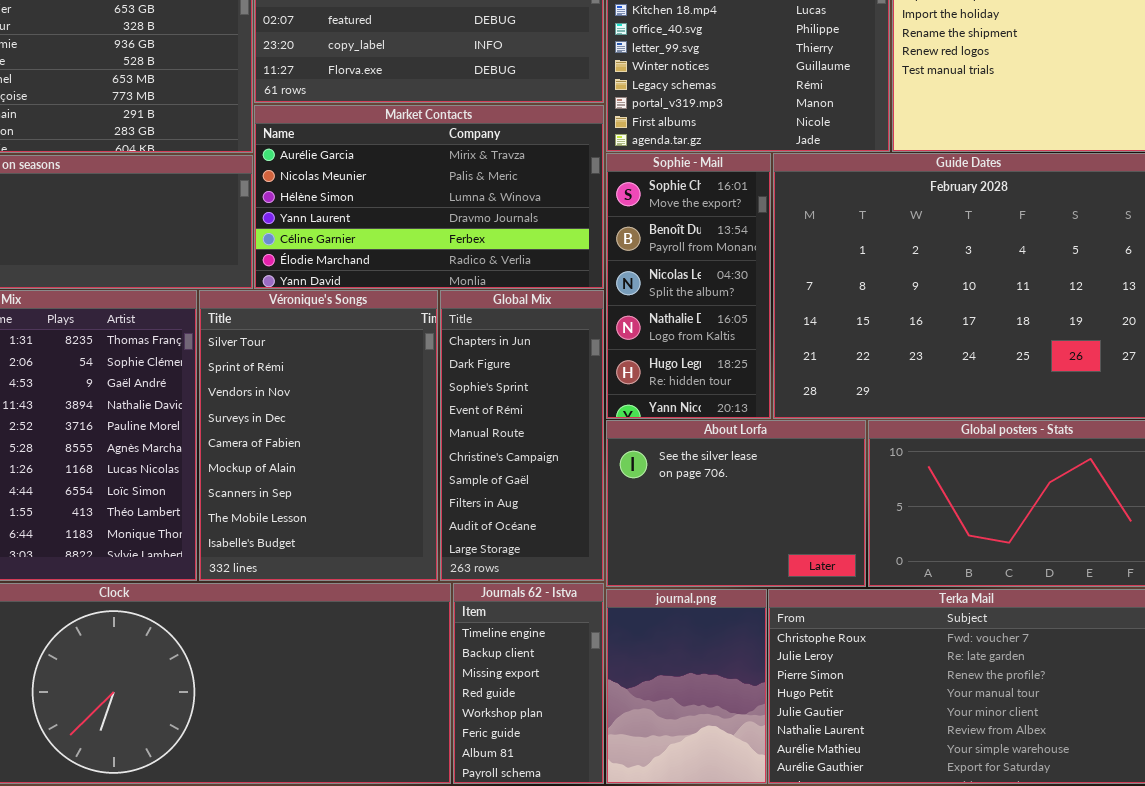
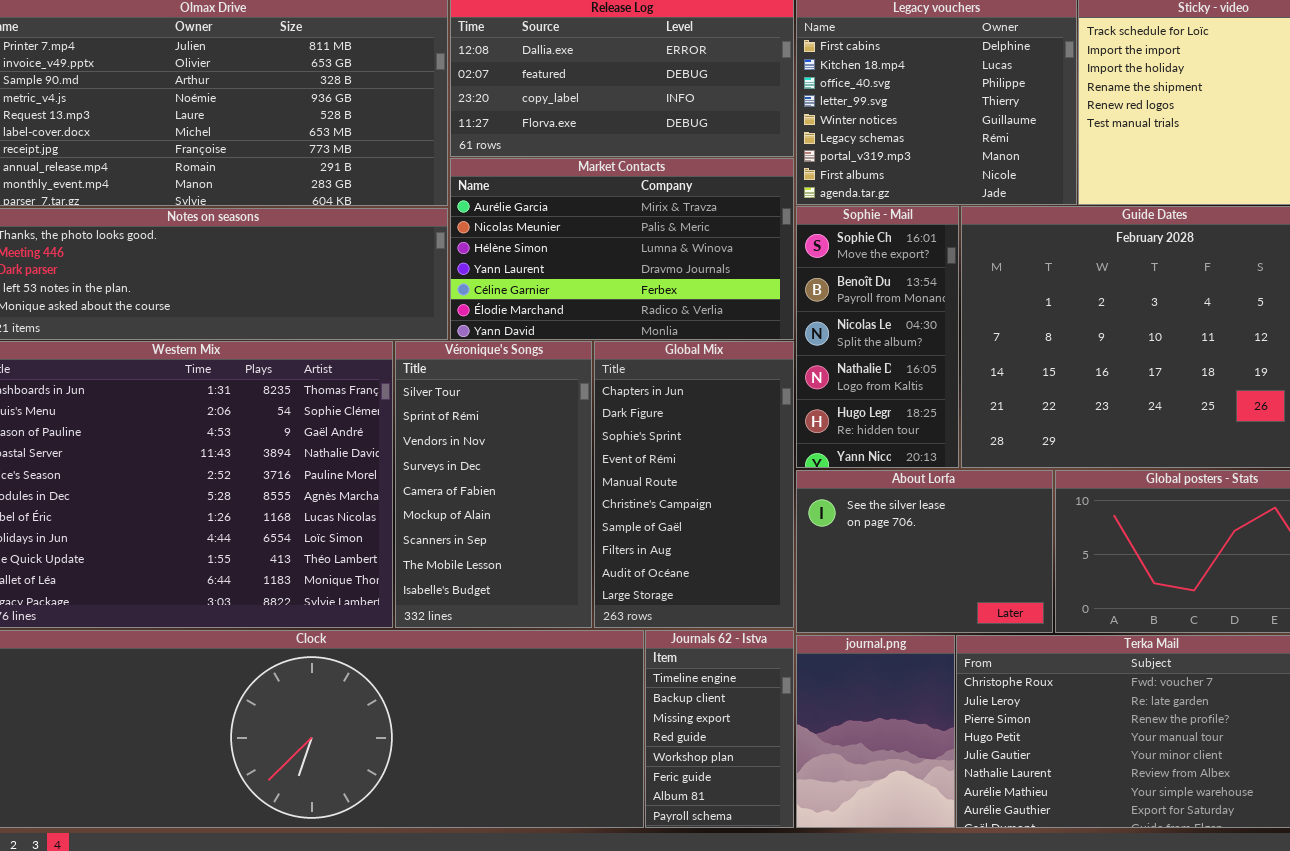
Véronique's Songs: [199,290,438,581] -> [395,341,592,628], resized
Global Mix: [440,290,604,581] -> [594,341,794,628], resized

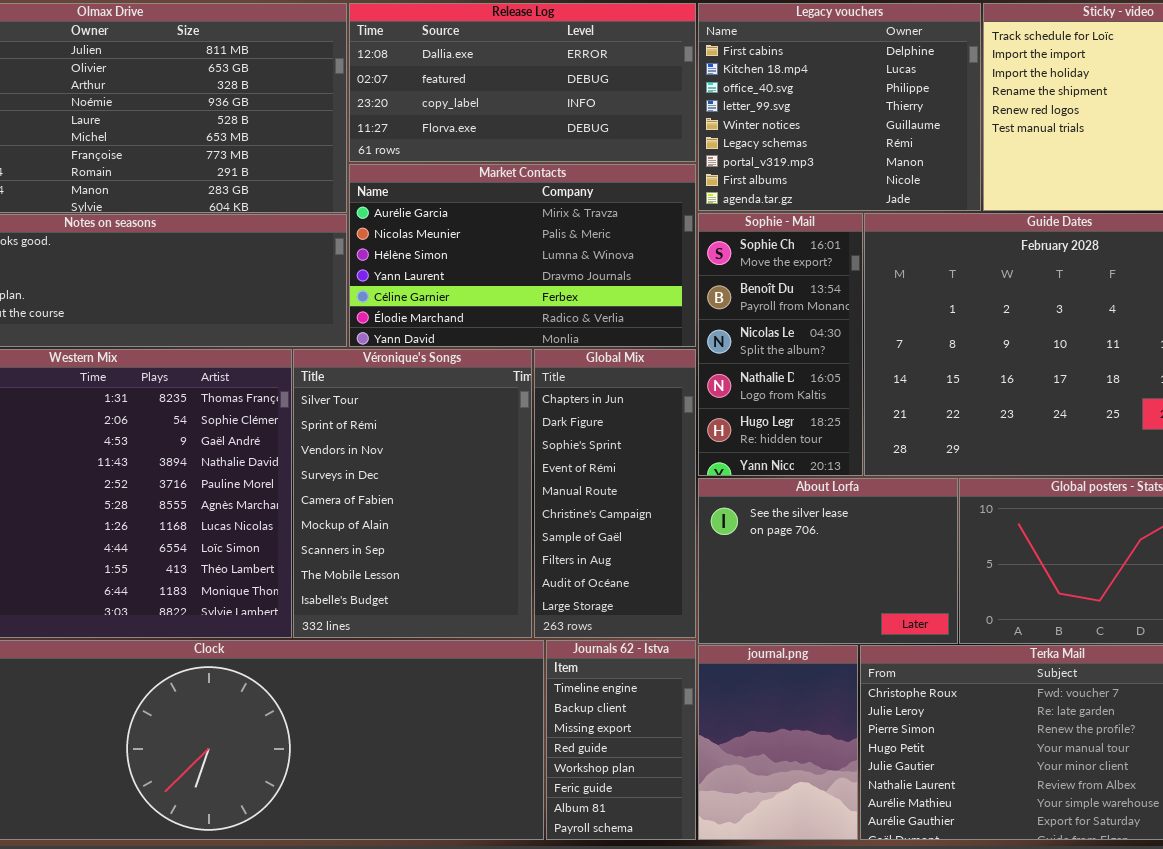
Véronique's Songs: [395,341,592,628] -> [293,349,532,638], resized
Global Mix: [594,341,794,628] -> [534,349,696,638], resized

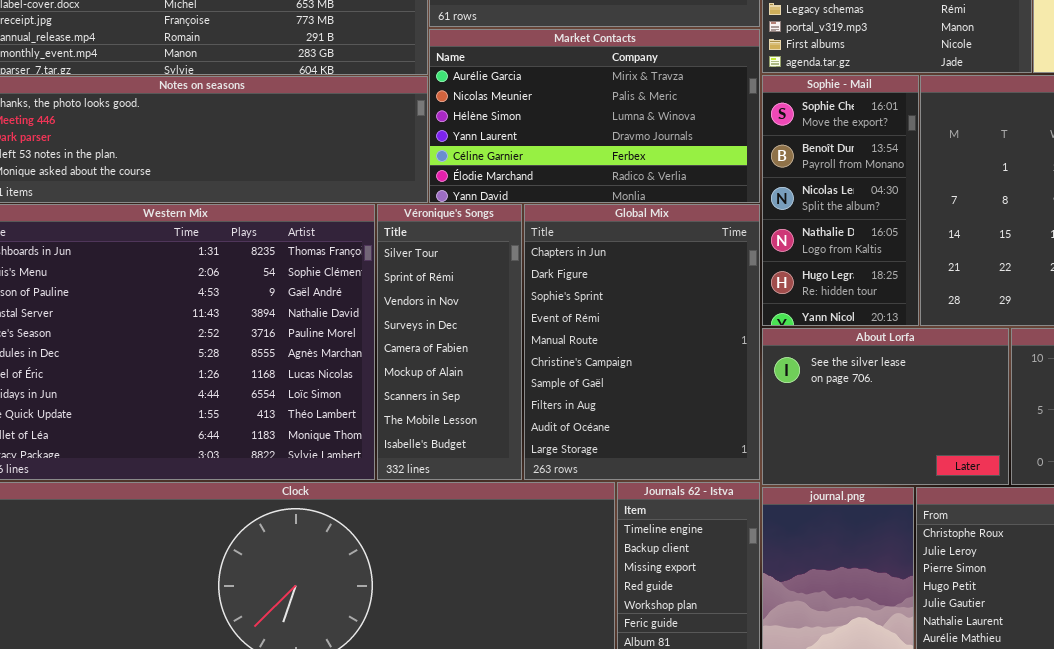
Véronique's Songs: [293,349,532,638] -> [377,204,522,480], resized
Global Mix: [534,349,696,638] -> [524,204,760,480], resized

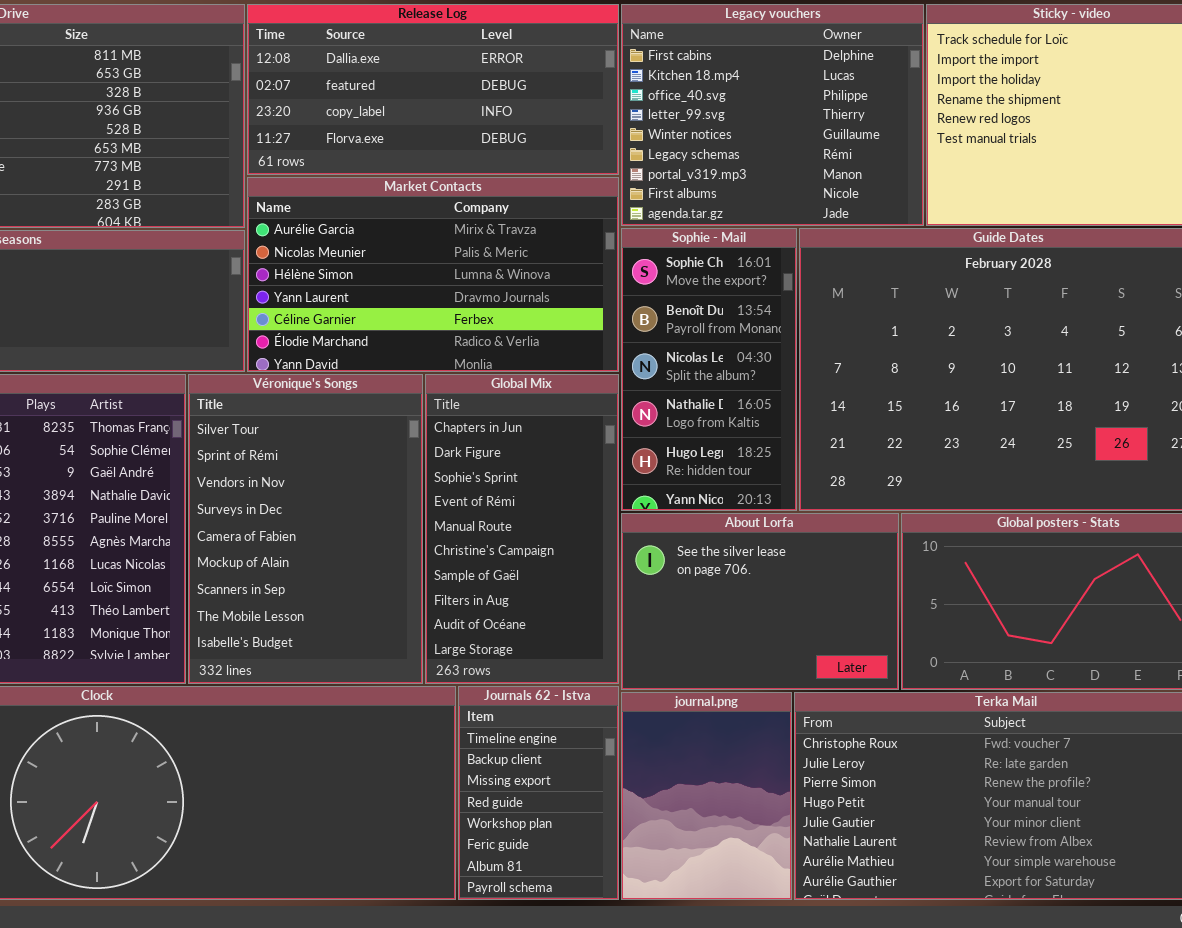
Véronique's Songs: [377,204,522,480] -> [188,374,423,684], resized
Global Mix: [524,204,760,480] -> [425,374,619,684], resized

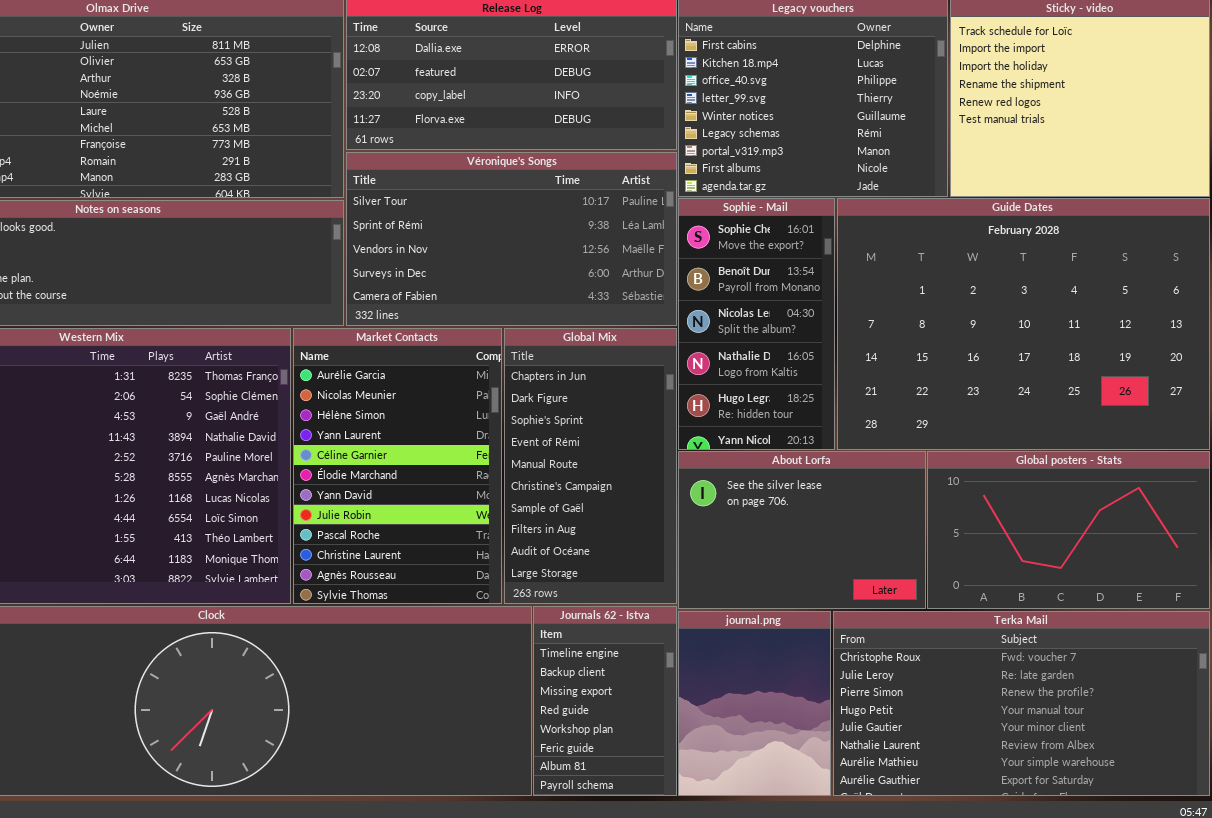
Market Contacts: [247,177,619,372] -> [293,328,502,604], moved, resized
Véronique's Songs: [188,374,423,684] -> [346,152,677,326], moved, resized

